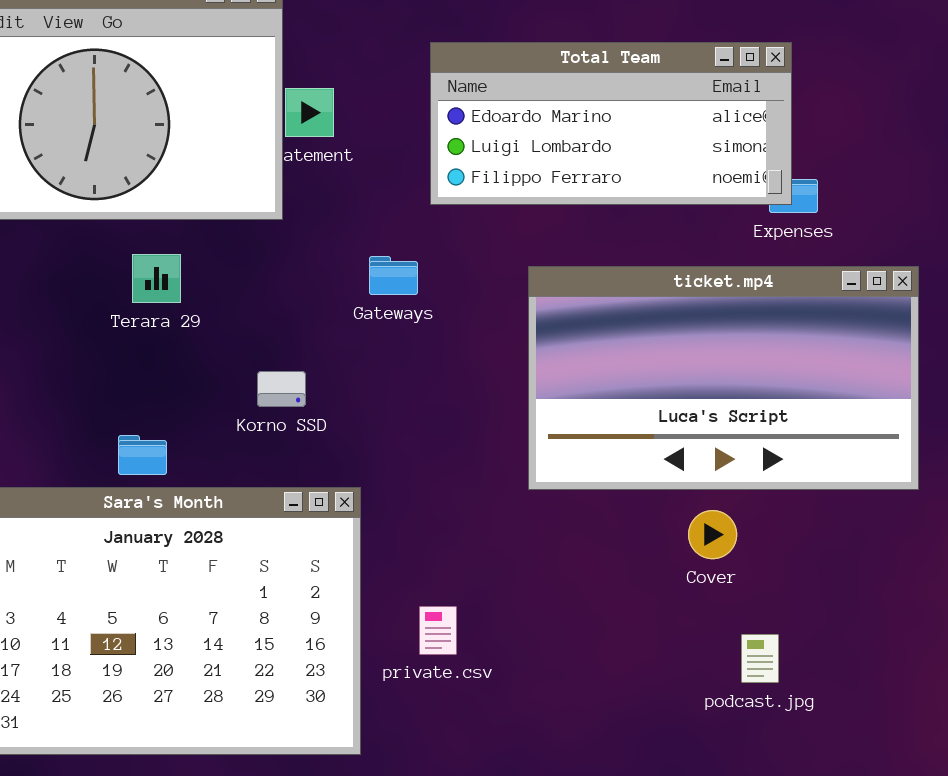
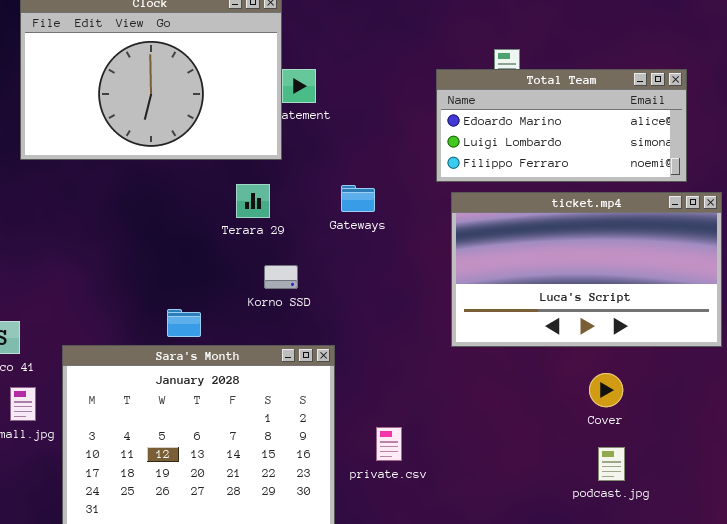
Total Team: [430,42,792,205] -> [436,69,687,182], moved
Terara 29: [132,254,181,303] -> [236,184,270,218], moved
Cover: [688,510,737,559] -> [589,373,623,407], moved

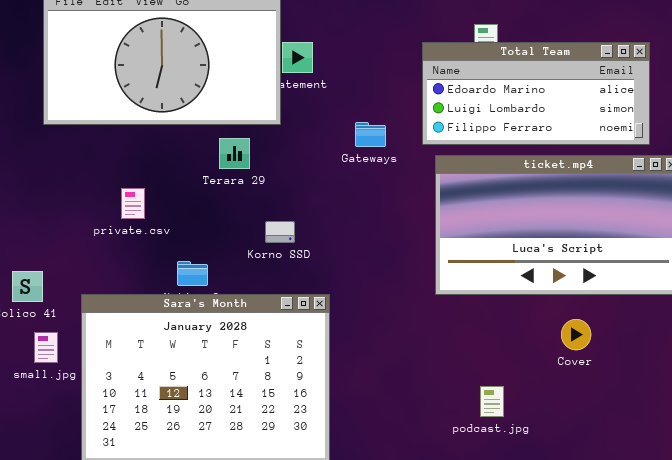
Terara 29: [236,184,270,218] -> [219,138,250,169], moved
Gateways: [341,185,375,212] -> [355,122,386,147], moved
private.csv: [376,427,402,461] -> [121,188,145,219], moved
podcast.jpg: [598,447,625,481] -> [480,386,504,417], moved

